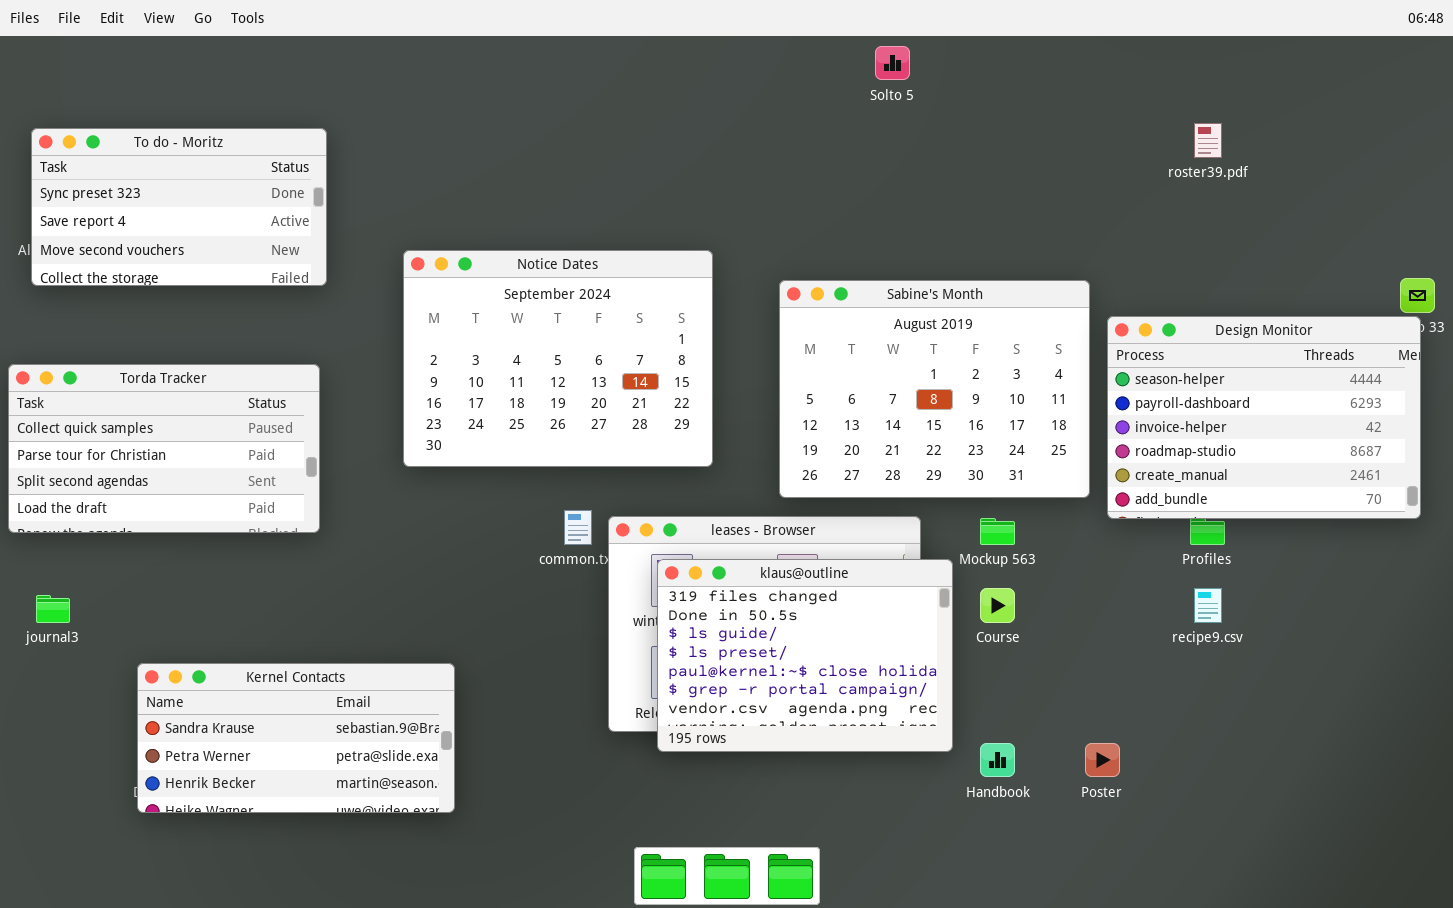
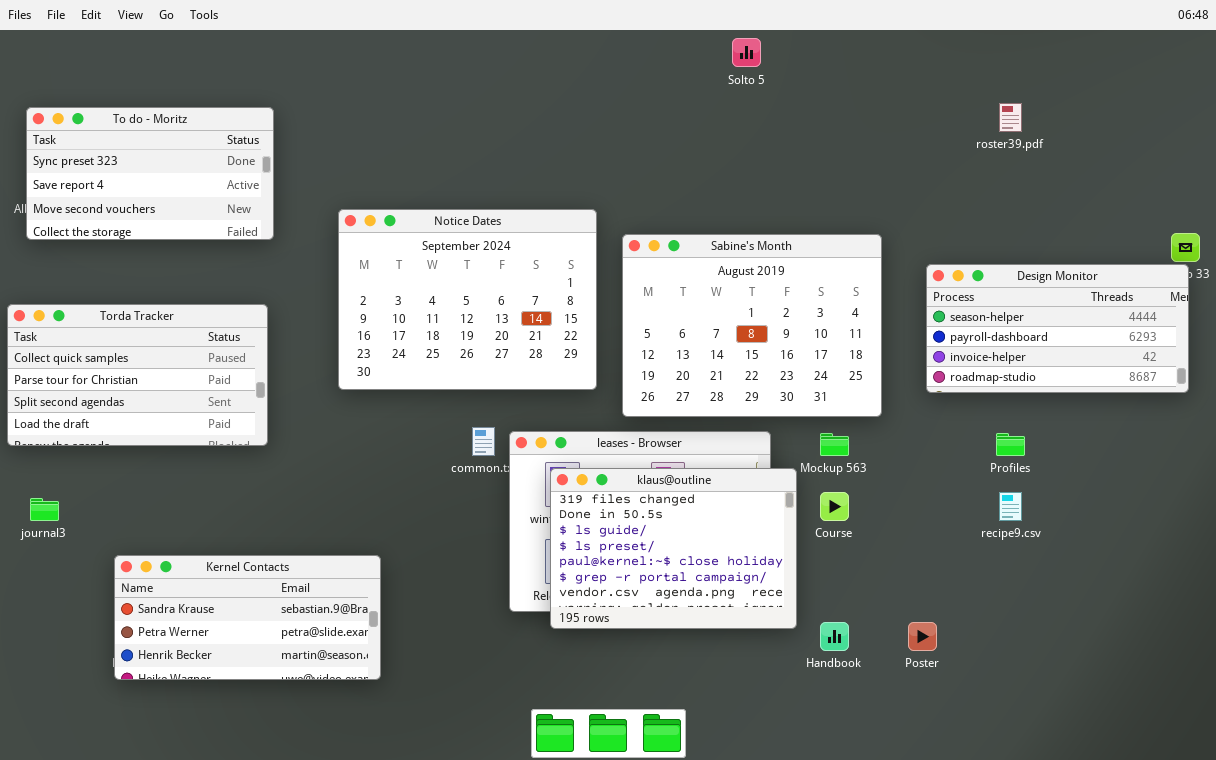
Sabine's Month: [779,280,1090,498] -> [622,234,882,417], moved
Design Monitor: [1107,316,1421,519] -> [926,264,1189,393], resized

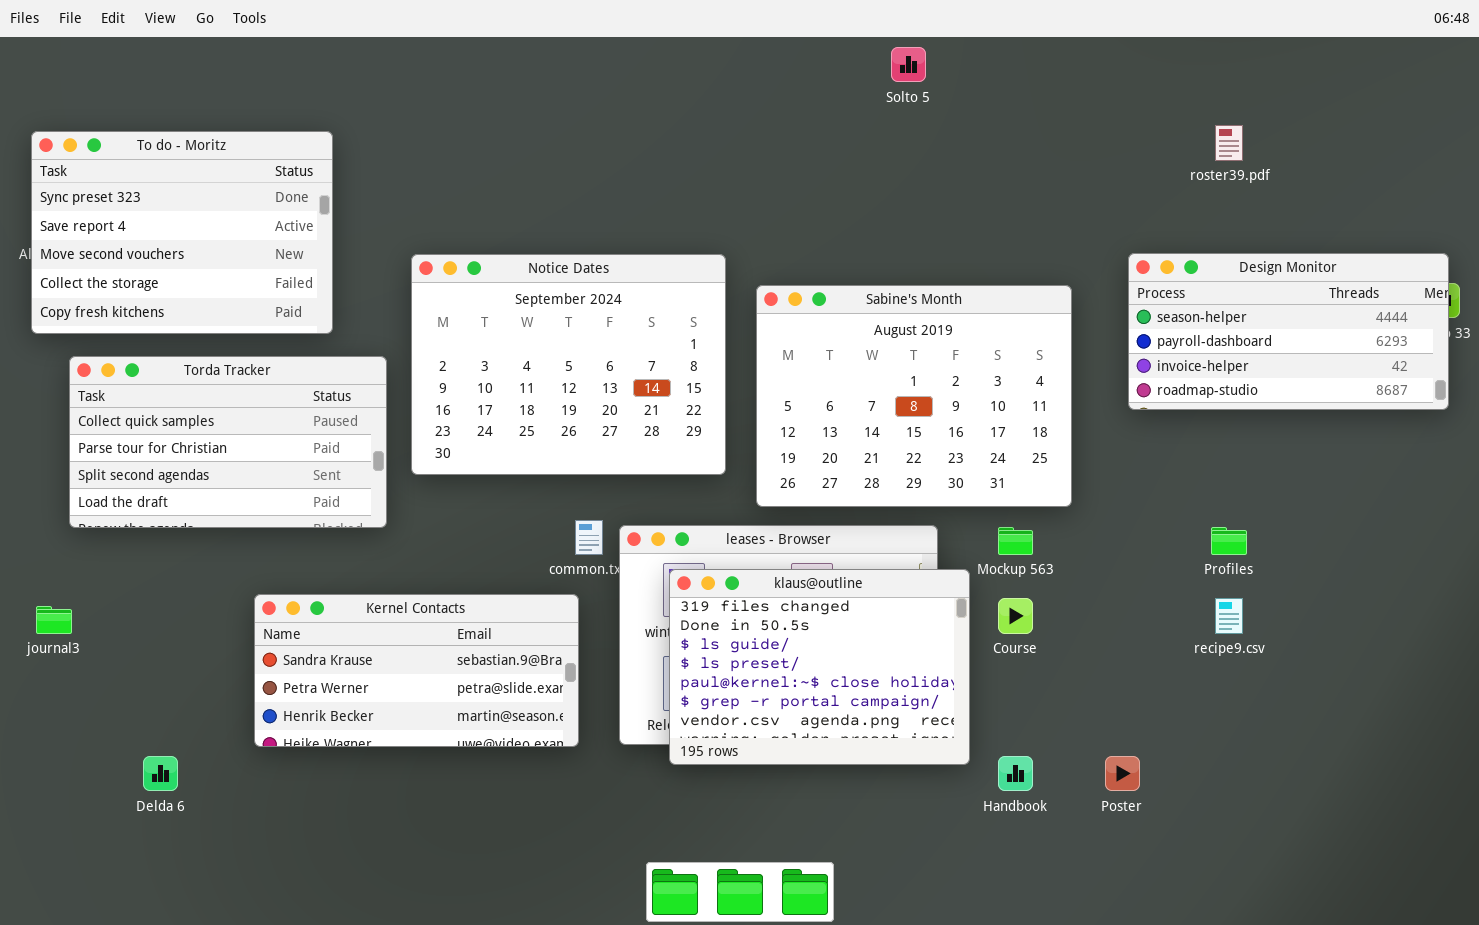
To do - Moritz: [26,107,274,240] -> [31,131,333,334], resized
Design Monitor: [926,264,1189,393] -> [1128,253,1449,410], moved
Torda Tracker: [7,304,268,446] -> [69,356,387,528], moved
Kernel Contacts: [114,555,381,680] -> [254,594,579,747], moved

